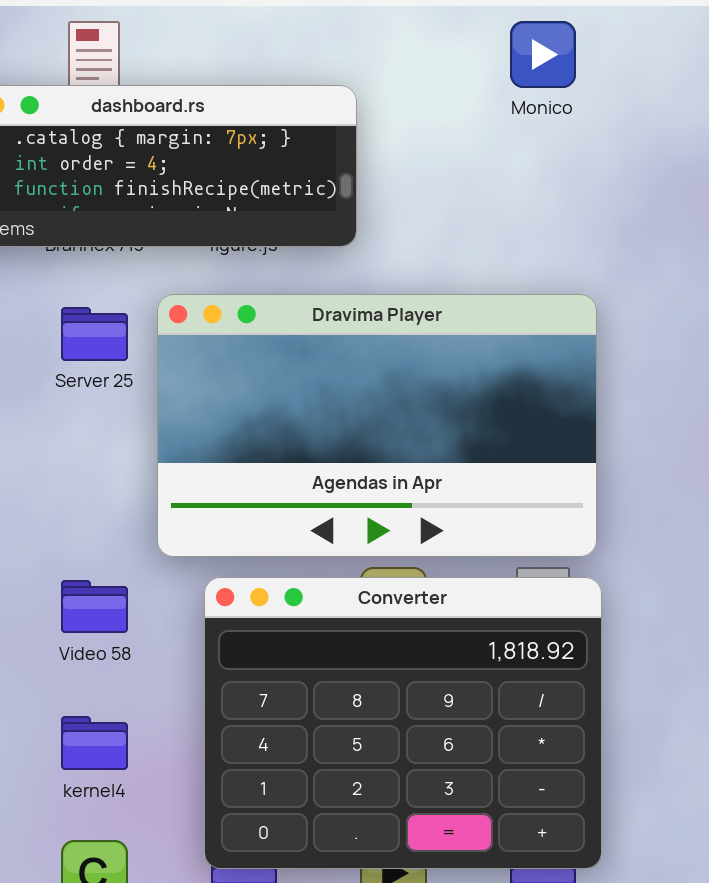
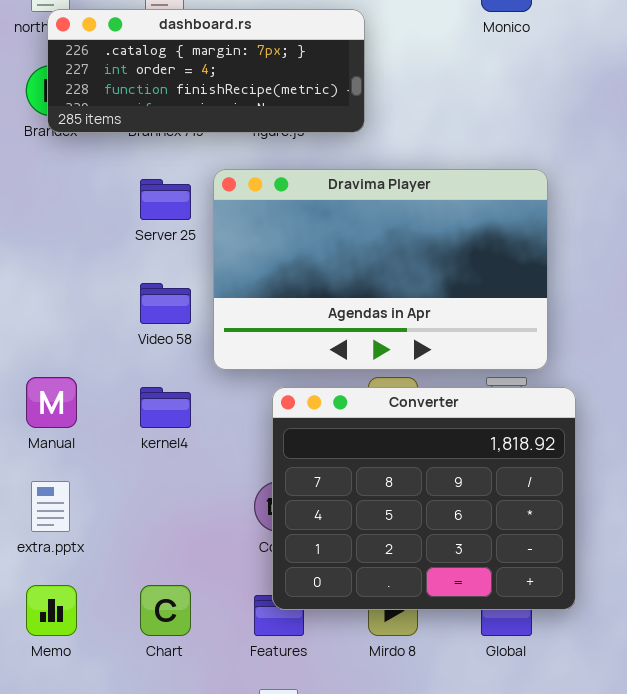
Converter: [204,577,602,869] -> [272,387,576,610], moved
Video 58: [61,580,128,633] -> [140,283,191,324], moved
kernel4: [61,716,128,770] -> [140,387,191,428], moved

